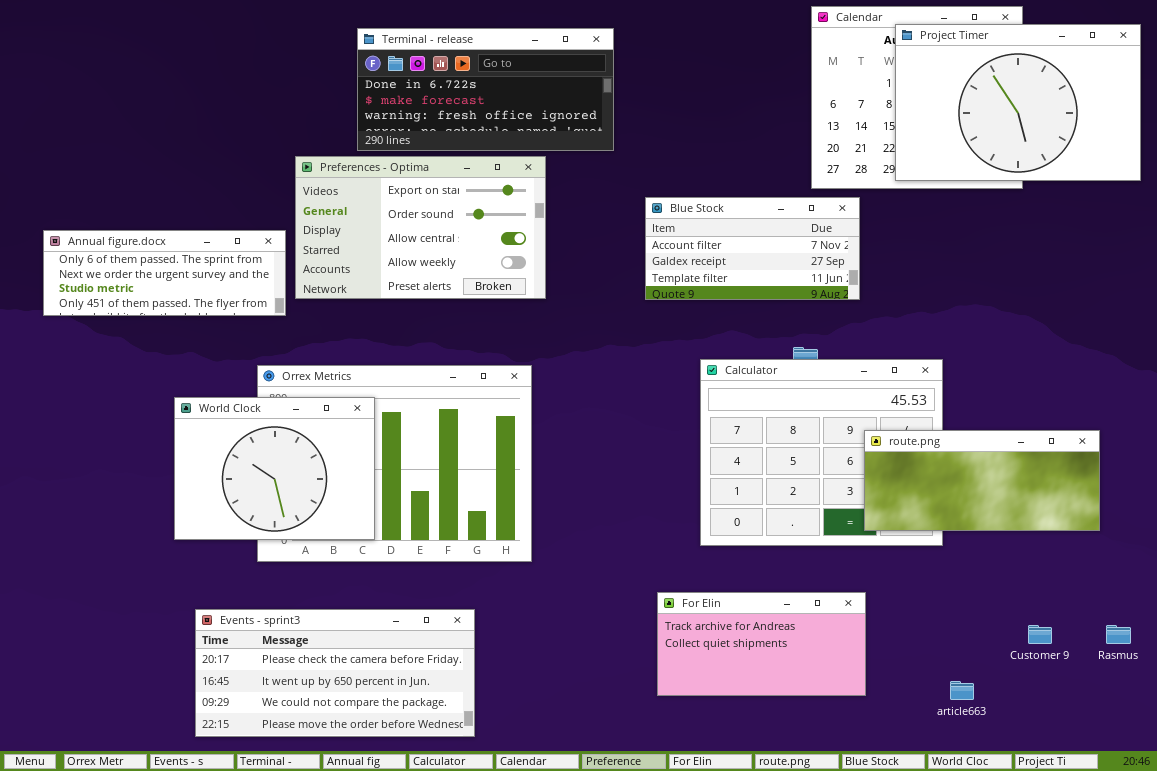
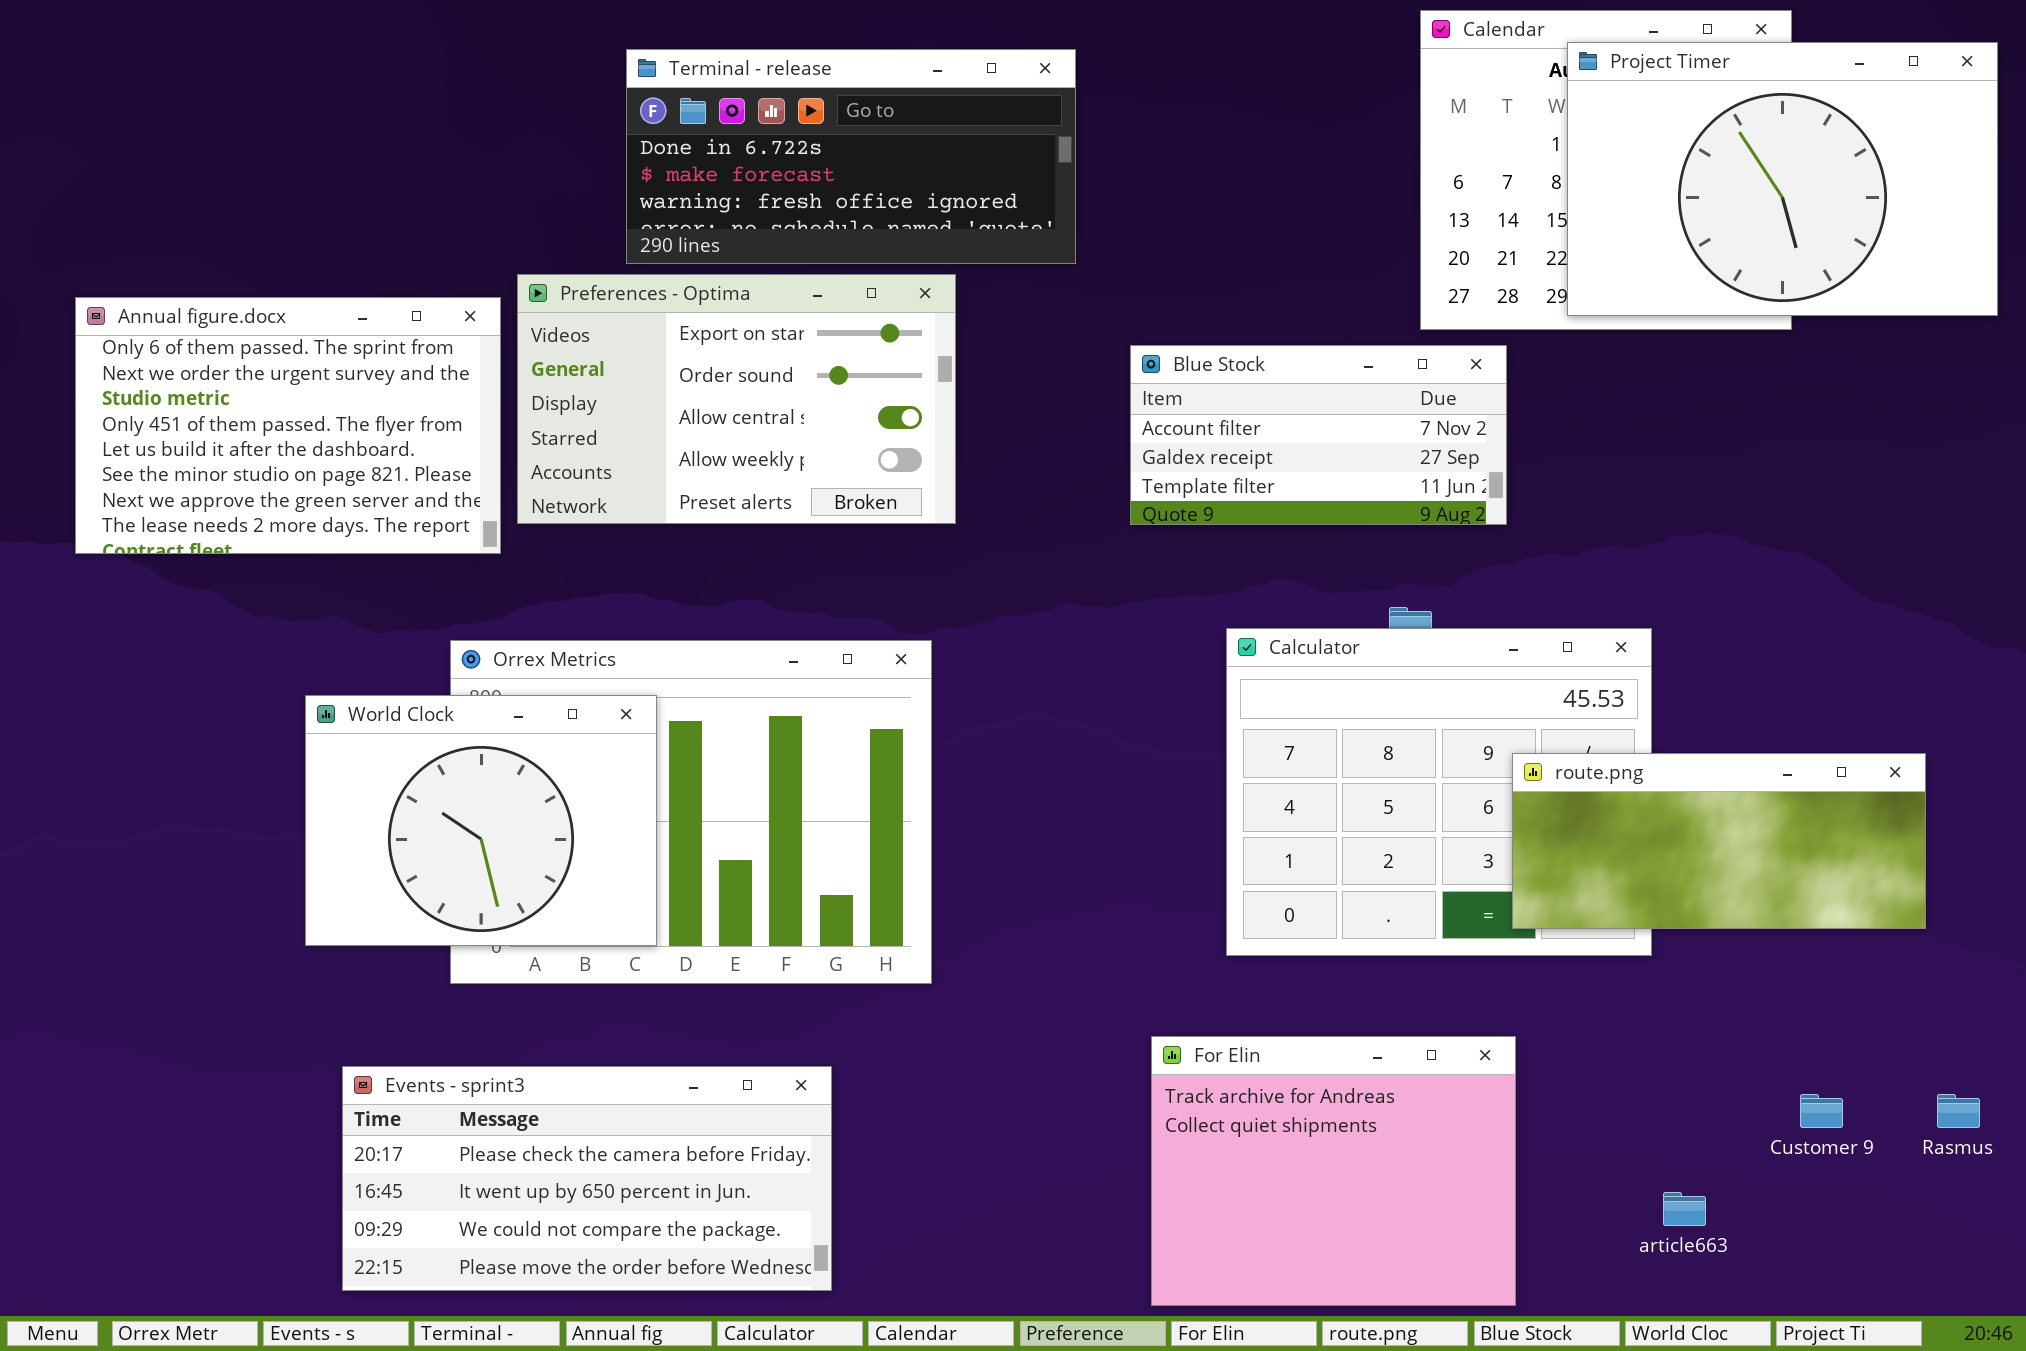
Annual figure.docx: [43,230,286,316] -> [75,297,501,554], resized
For Elin: [657,592,866,696] -> [1151,1036,1516,1306], resized

